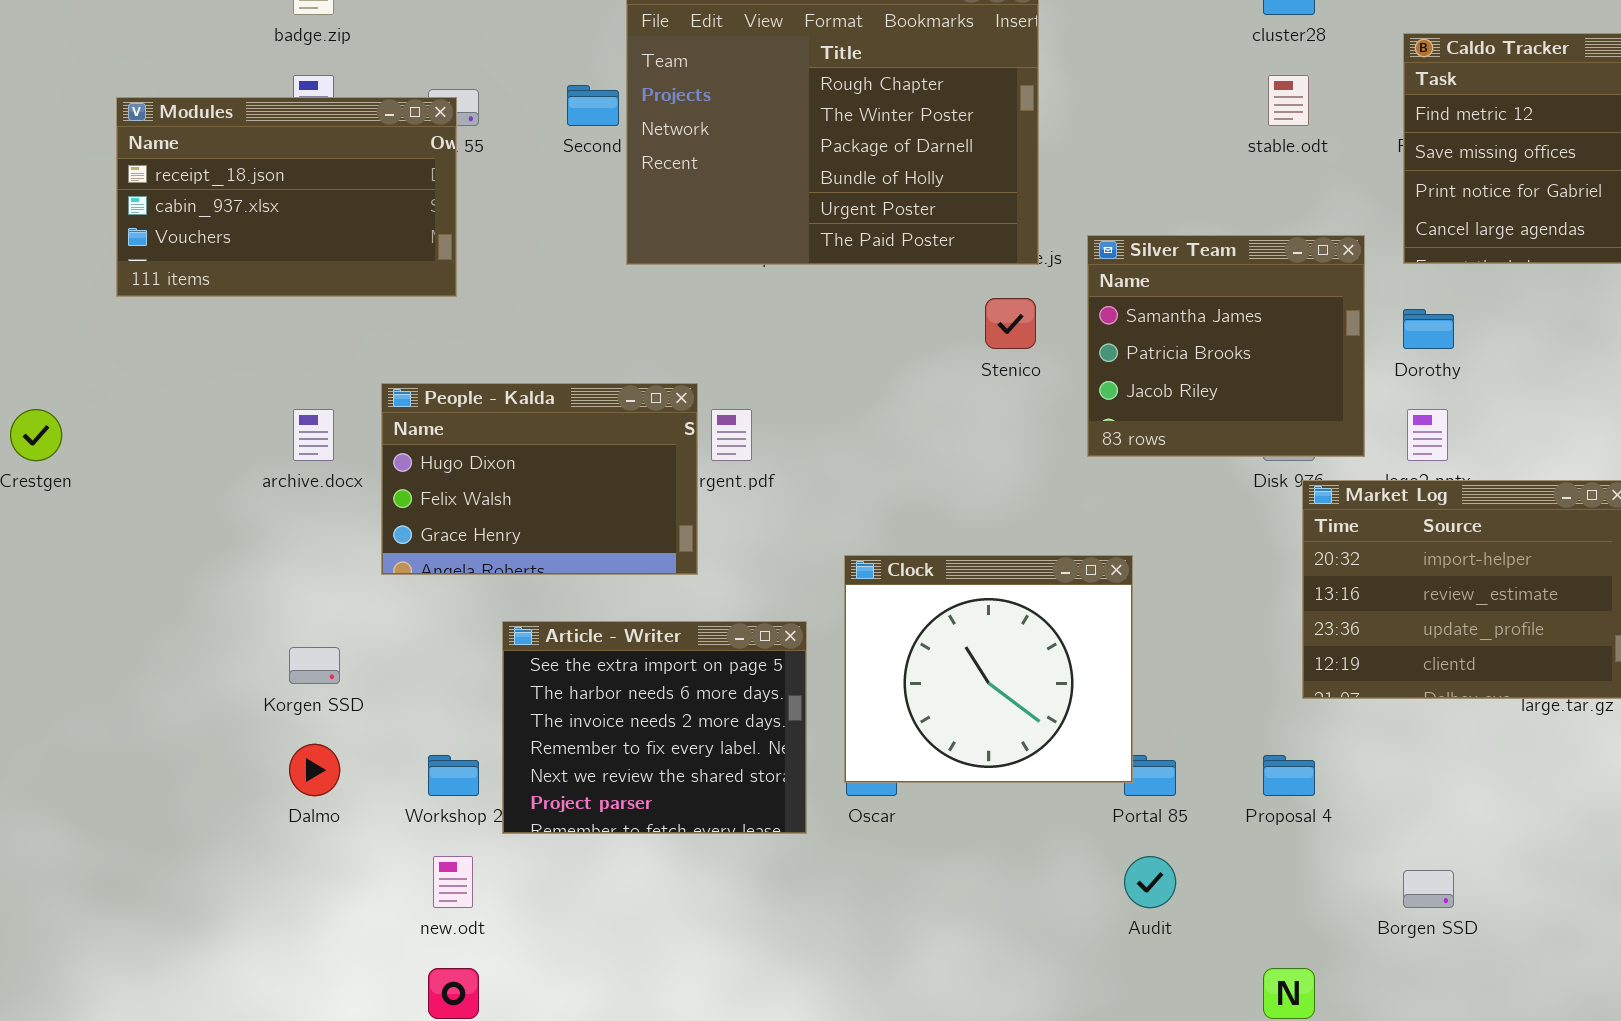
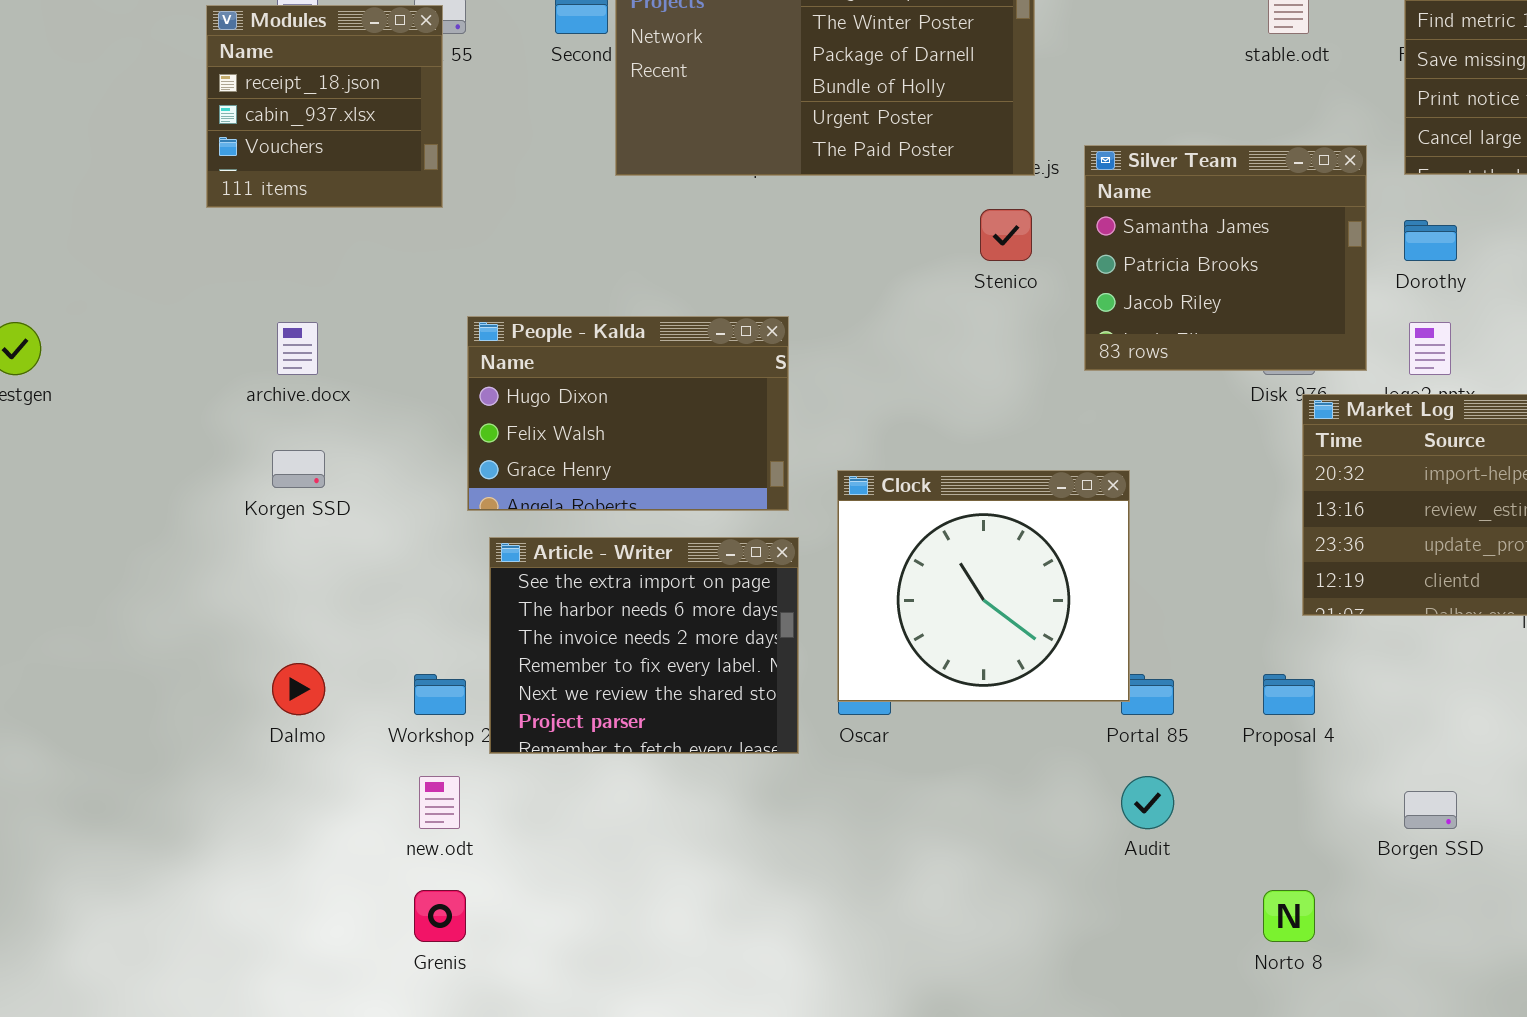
Modules: [116,97,457,297] -> [206,5,443,208], resized
People - Kalda: [381,383,698,575] -> [467,316,789,511], moved
Korgen SSD: [289,647,340,684] -> [272,450,325,488], moved

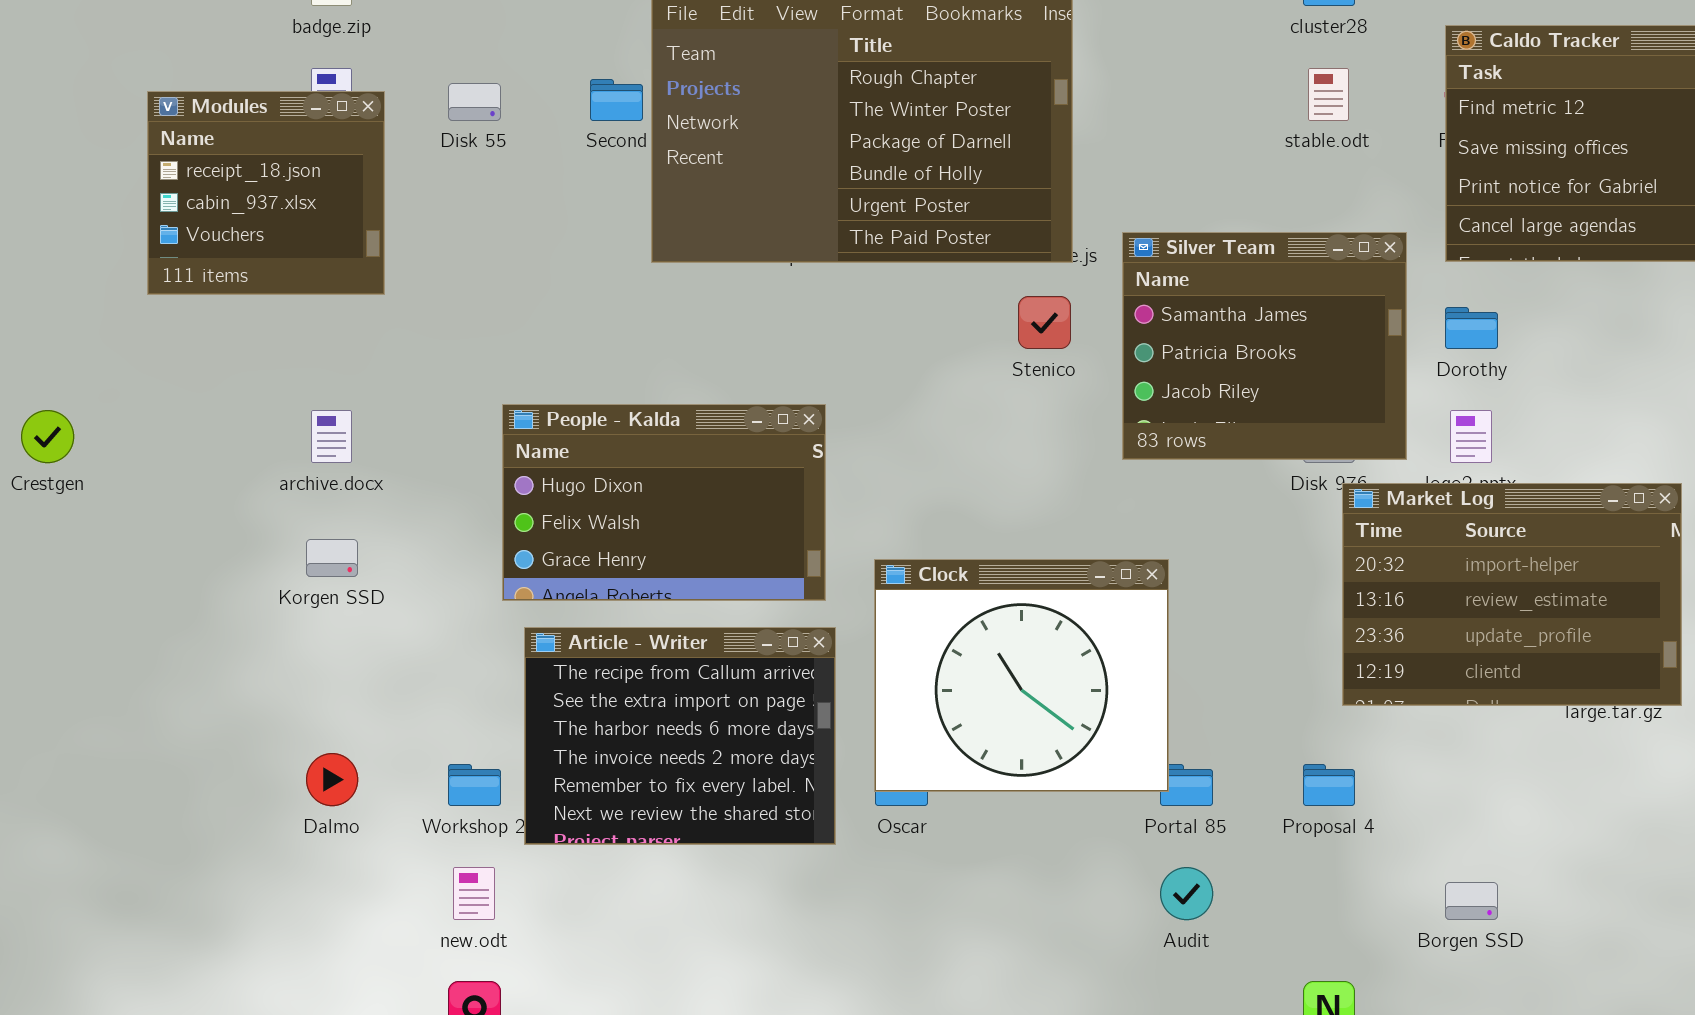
Modules: [206,5,443,208] -> [147,91,385,295], moved
Article - Writer: [489,537,799,754] -> [524,627,836,845], scrolled up 1 row

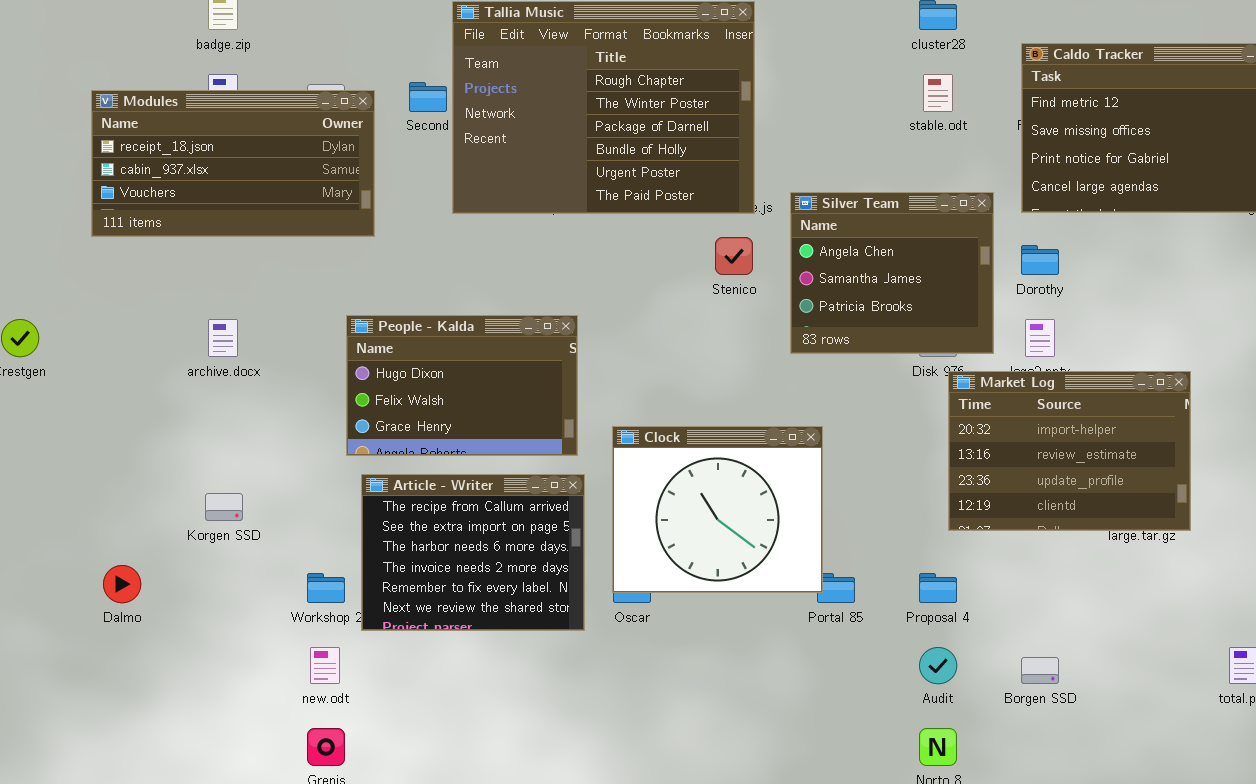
Modules: [147,91,385,295] -> [91,90,375,237], resized
Silver Team: [1122,232,1407,460] -> [790,192,994,354], scrolled up 1 row
Korgen SSD: [306,539,358,577] -> [205,493,243,521], moved
Dalmo: [306,753,358,806] -> [103,565,141,603], moved
Audit: [1160,867,1213,920] -> [919,647,957,684], moved

